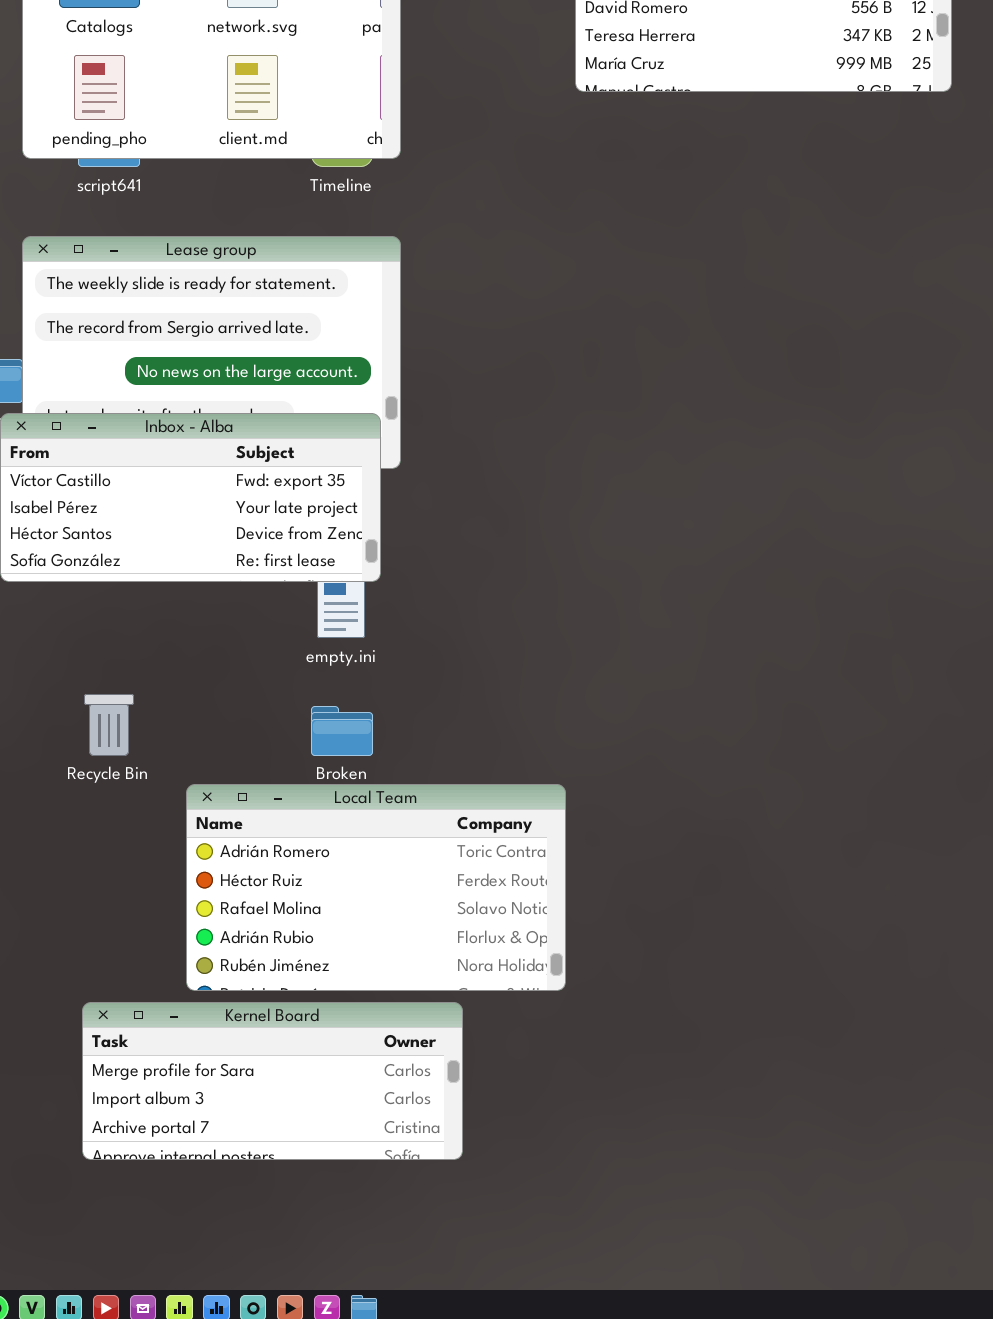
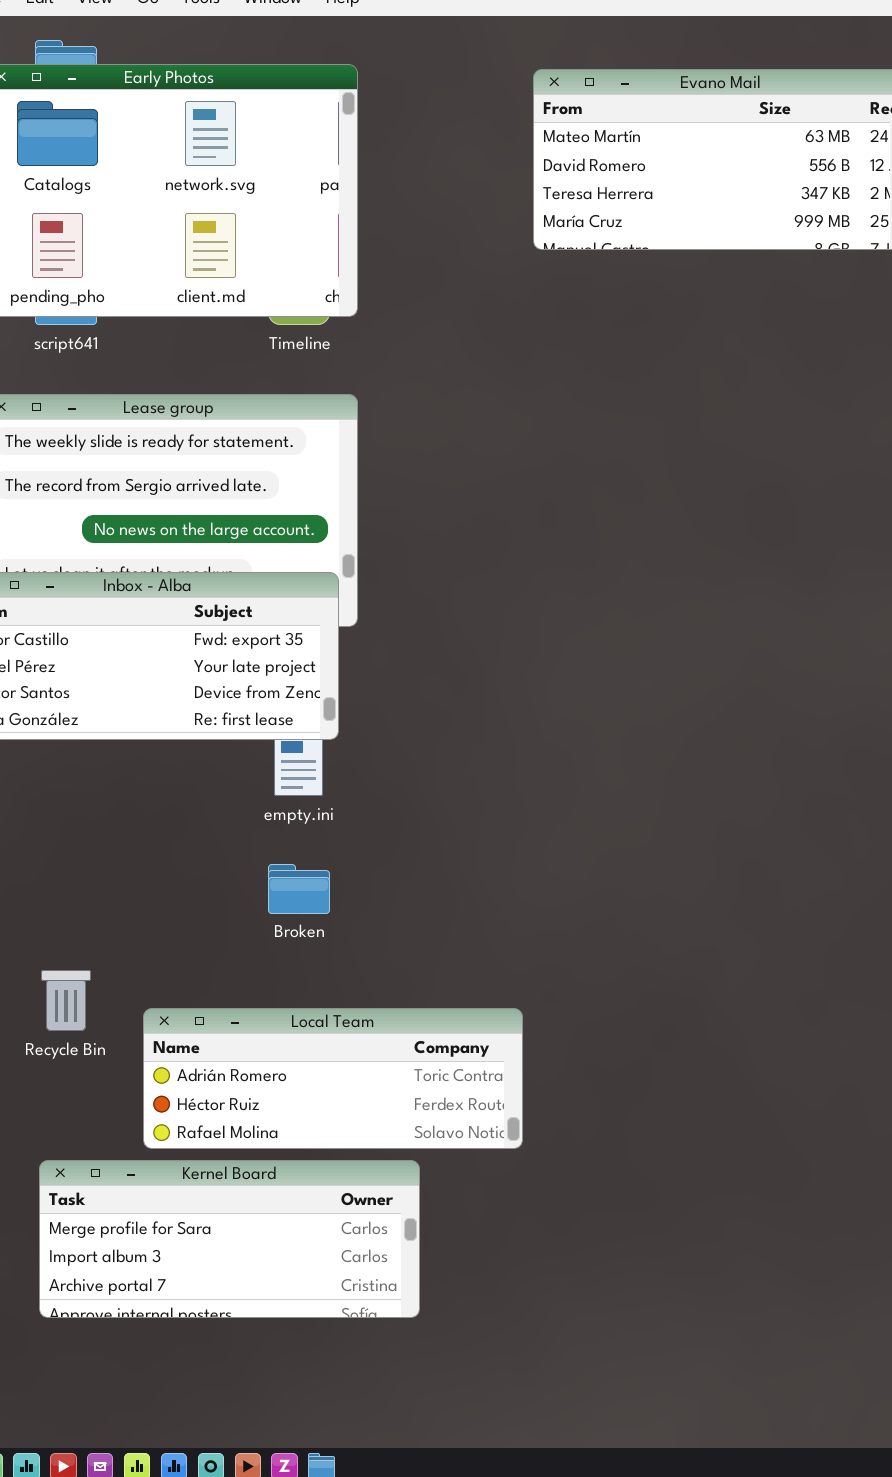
Recycle Bin: [84,694,134,756] -> [41,970,91,1031], moved
Local Team: [186,784,566,991] -> [143,1008,523,1149], resized

